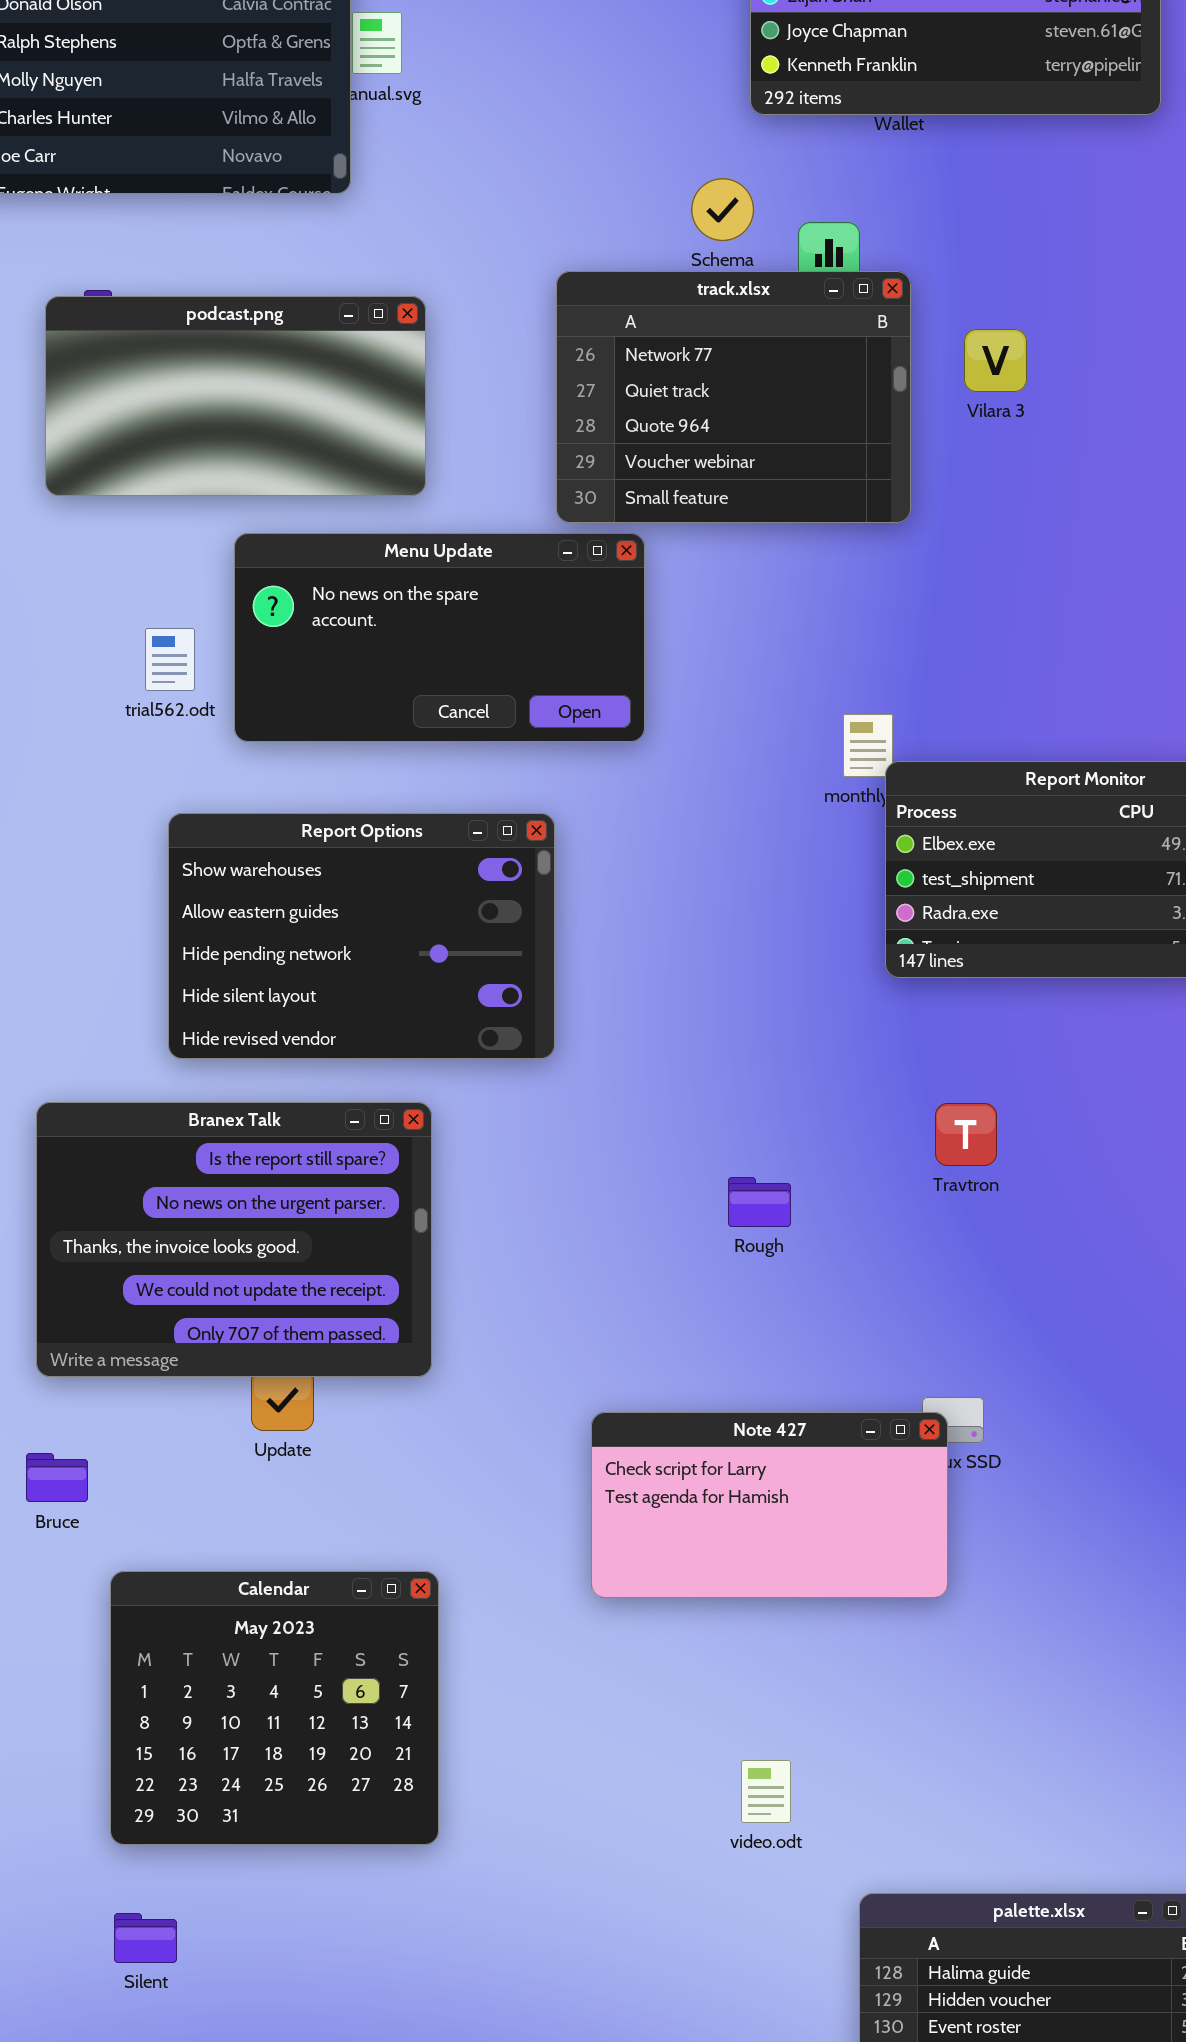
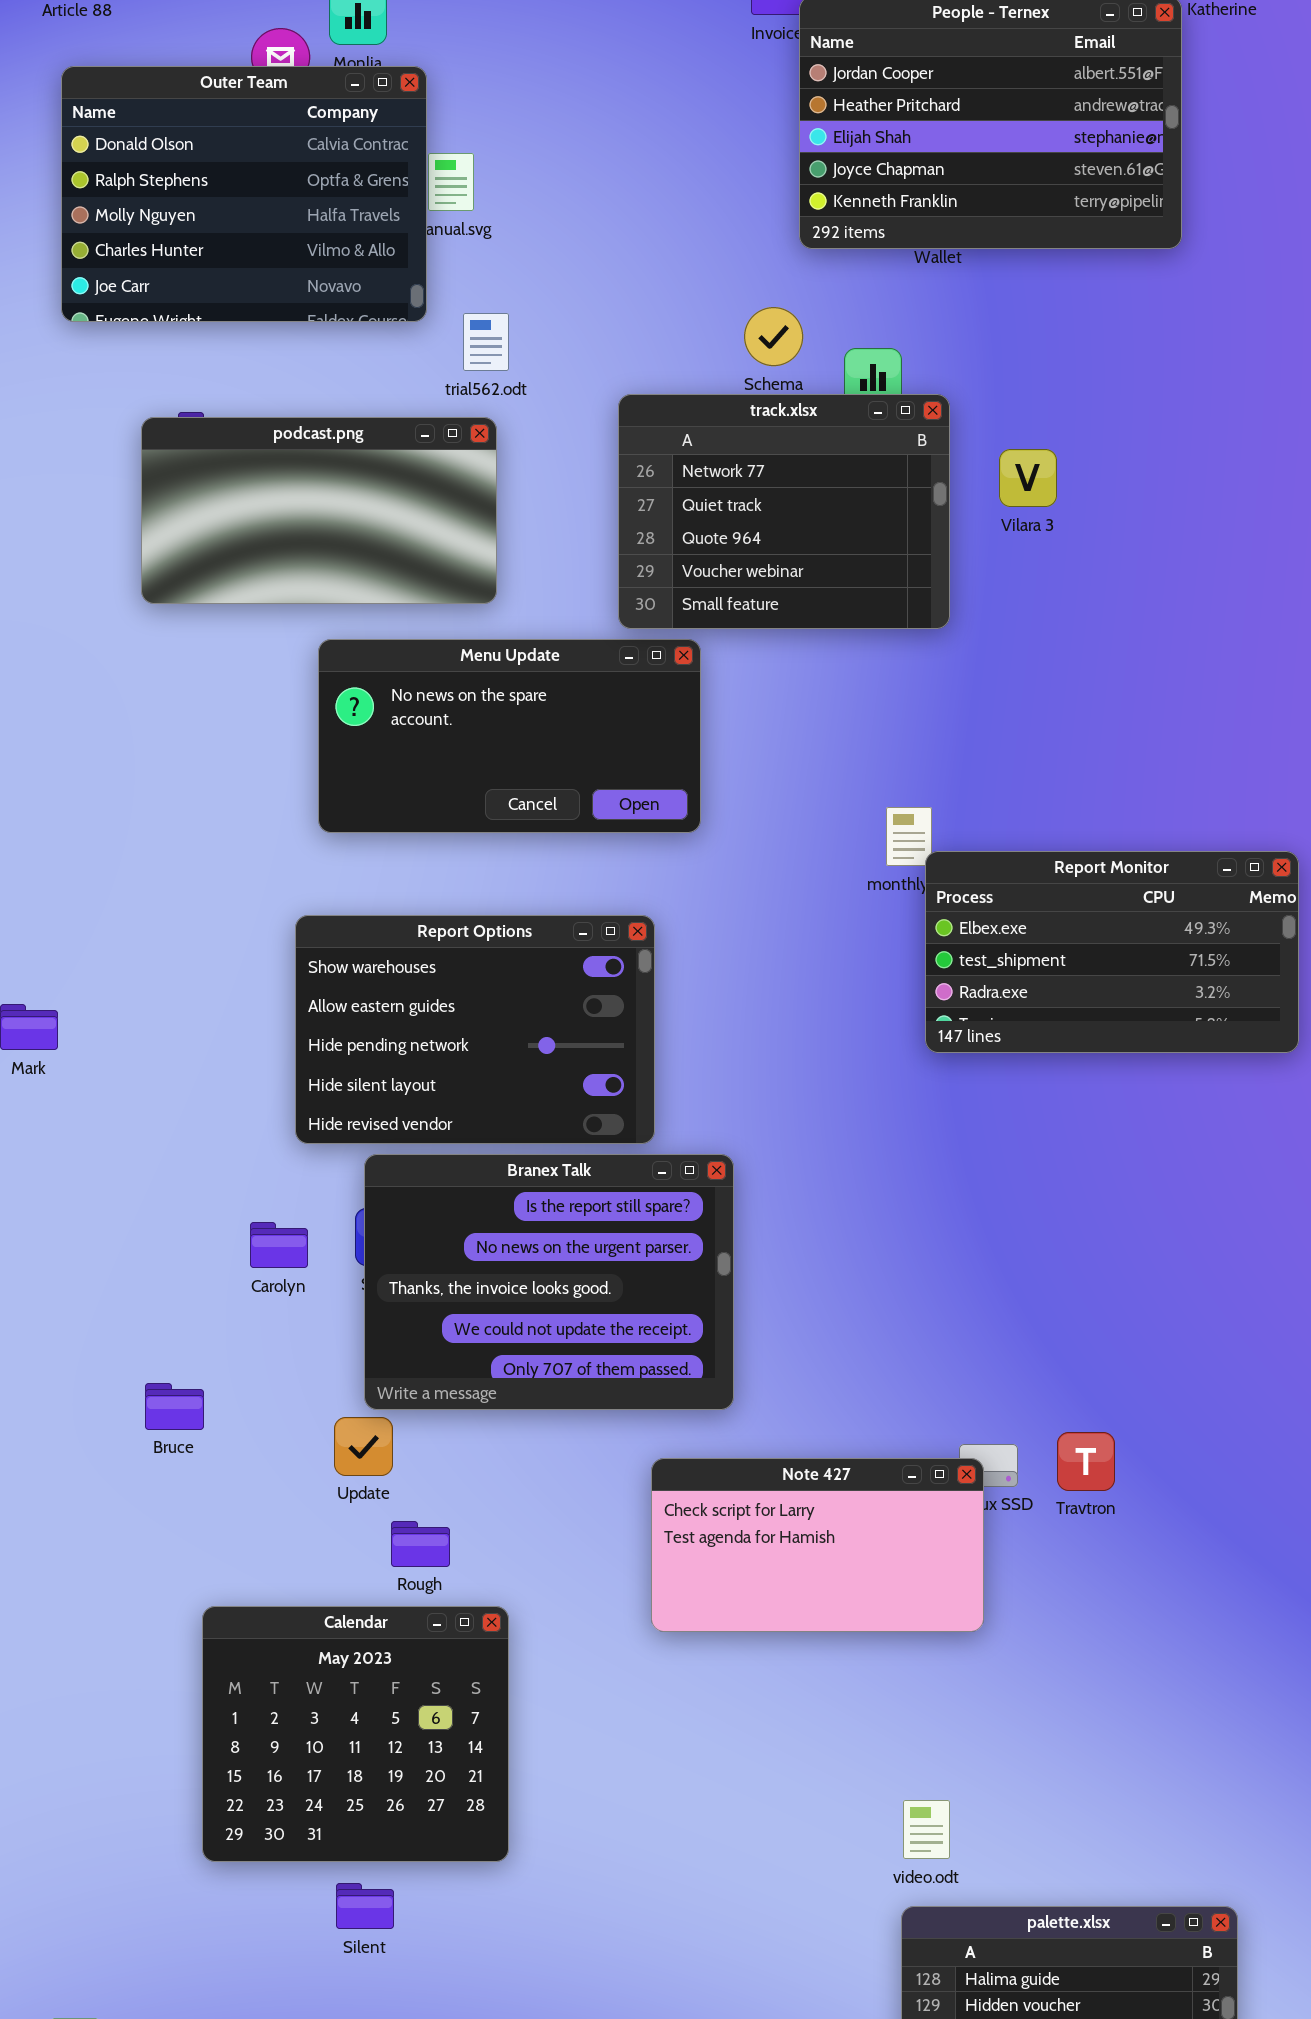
trial562.odt: [145,628,195,691] -> [463,313,509,371], moved
Report Options: [168,813,555,1059] -> [295,915,655,1144], moved
Branex Talk: [36,1102,432,1377] -> [364,1154,734,1410], moved
Travtron: [935,1103,997,1166] -> [1057,1432,1115,1491], moved
Rough: [728,1177,791,1227] -> [391,1521,450,1567], moved
Bruce: [26,1453,88,1502] -> [145,1383,204,1430], moved
video.odt: [741,1760,791,1823] -> [903,1800,950,1859], moved
Silent: [114,1913,177,1963] -> [336,1883,394,1929], moved

